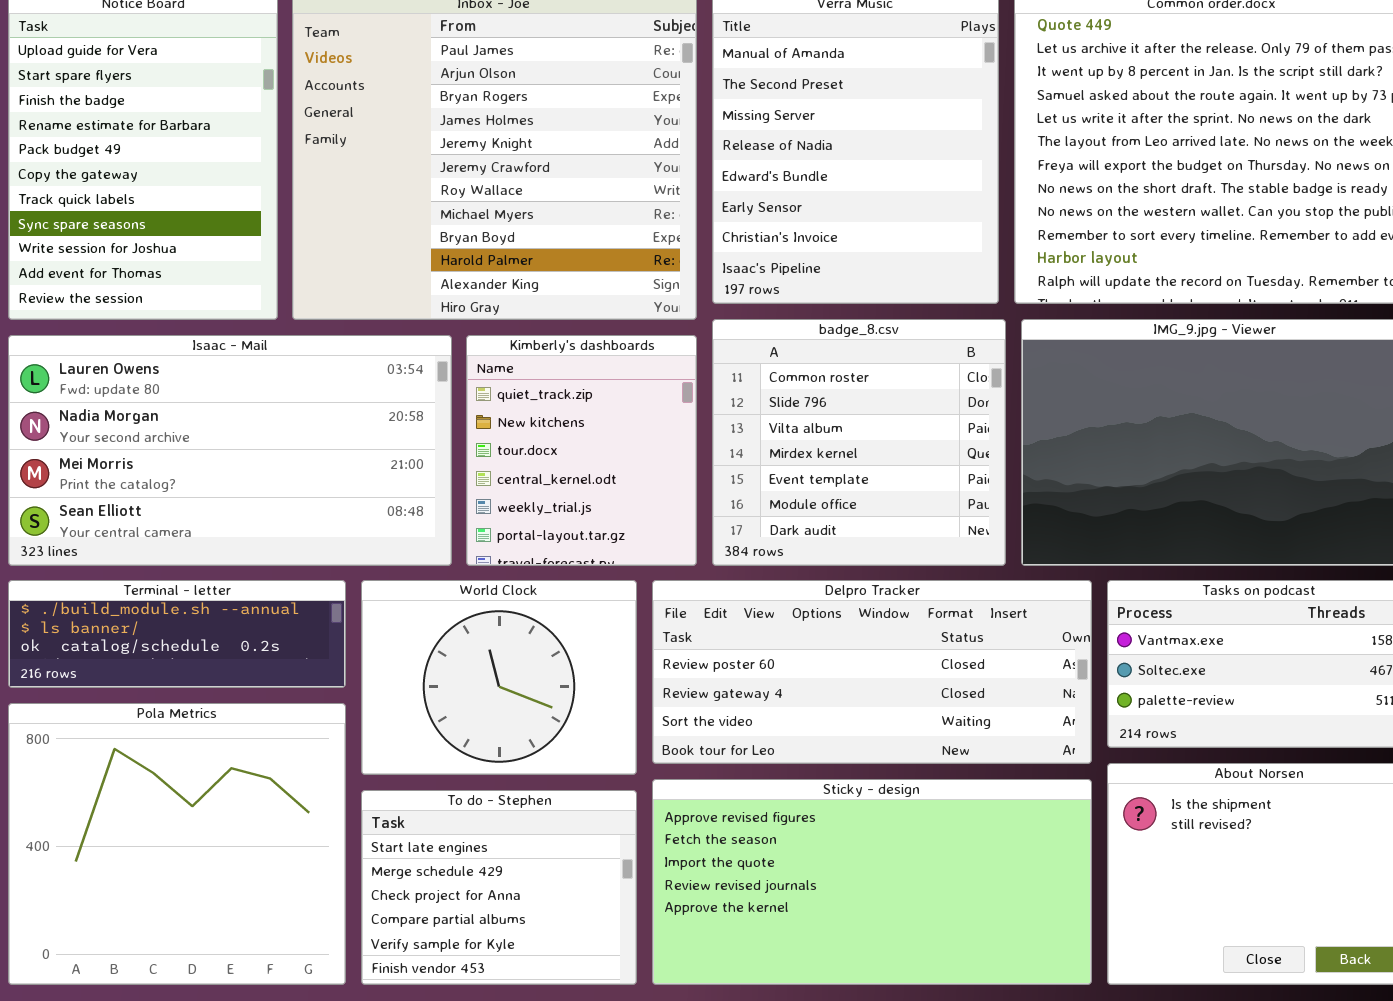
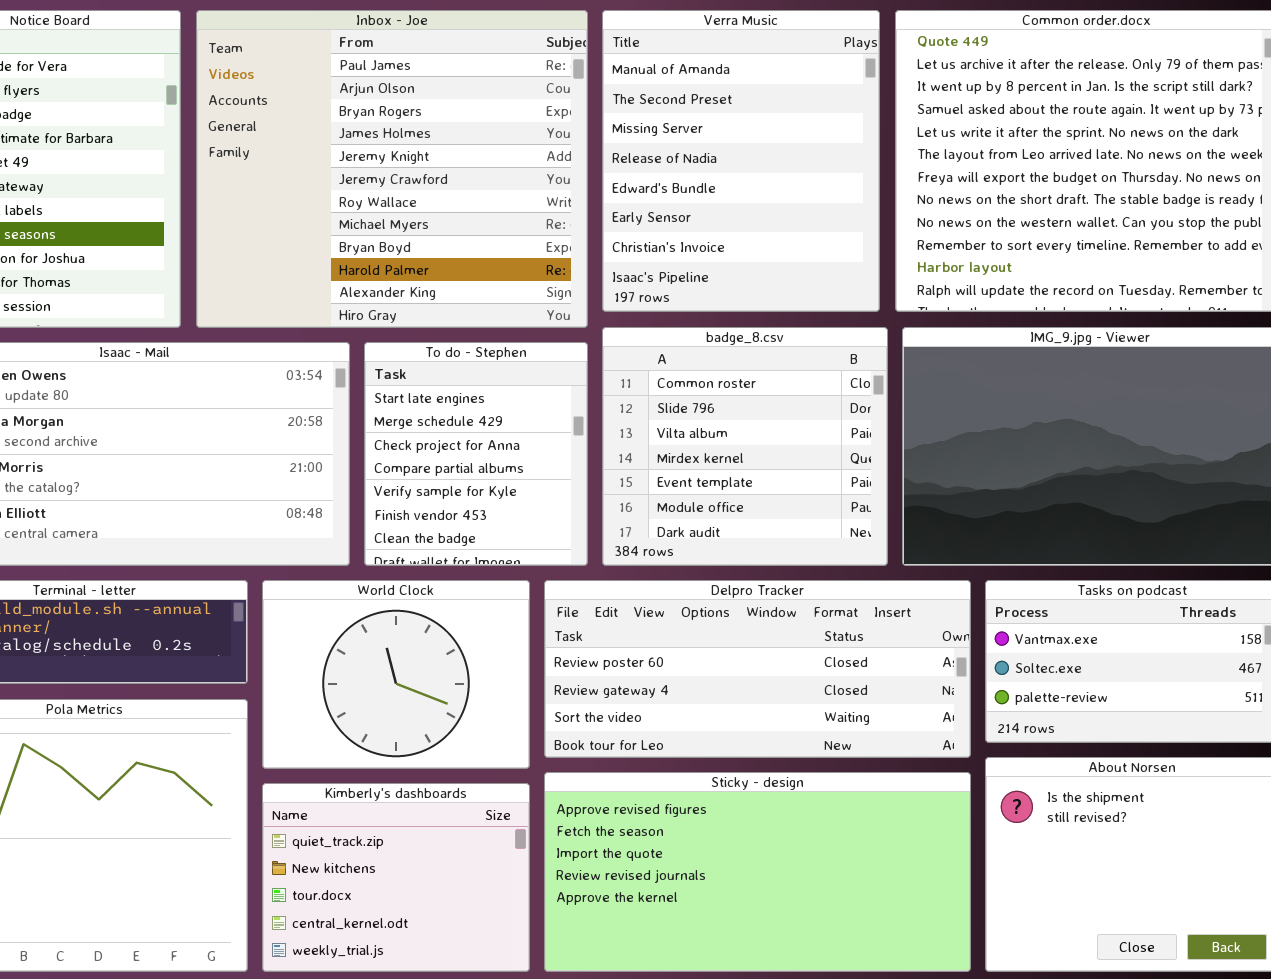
Kimberly's dashboards: [466,335,697,566] -> [262,783,530,972], moved, resized
To do - Stephen: [361,790,637,985] -> [364,342,588,566], moved, resized

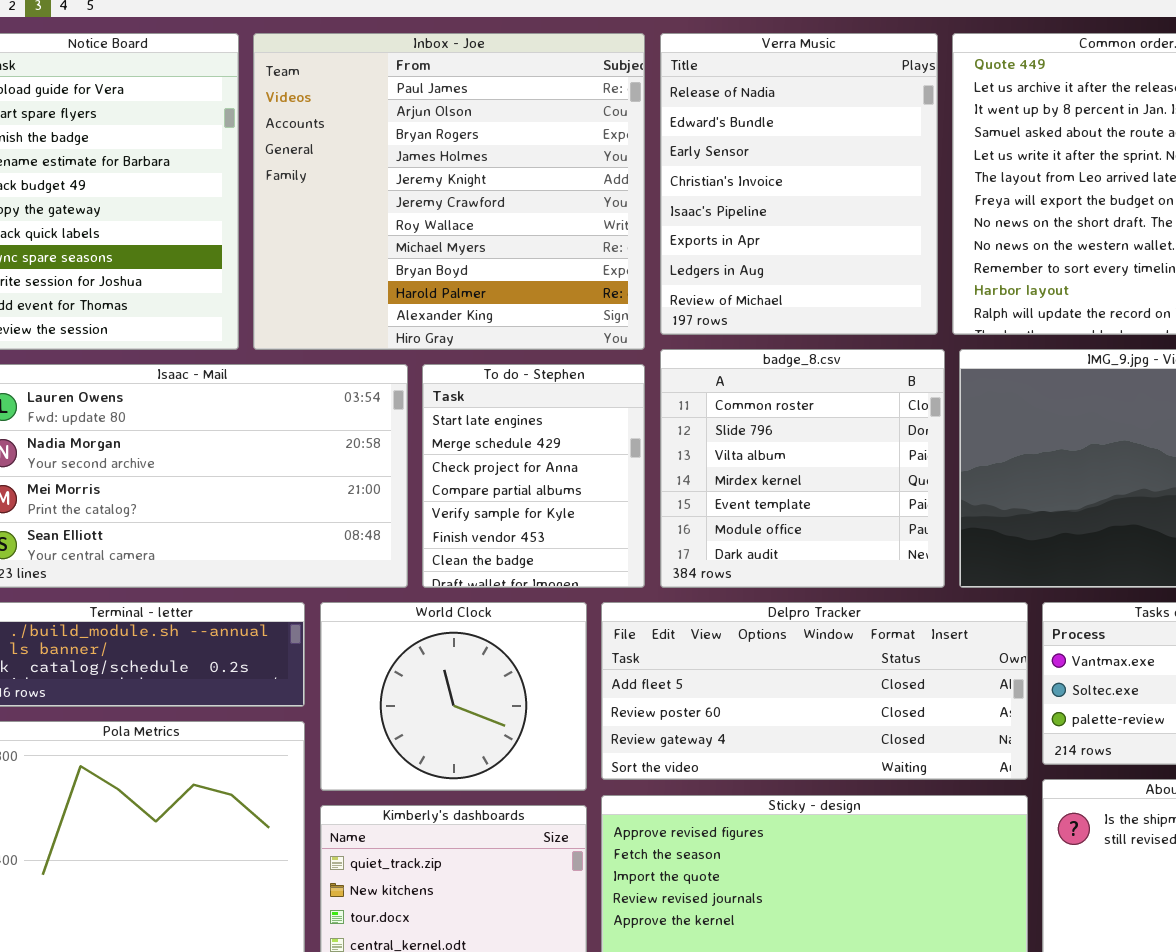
Verra Music: [602,10,880,312] -> [660,33,938,335], scrolled down 3 rows
Delpro Tracker: [544,580,971,758] -> [601,602,1028,780], scrolled up 1 row

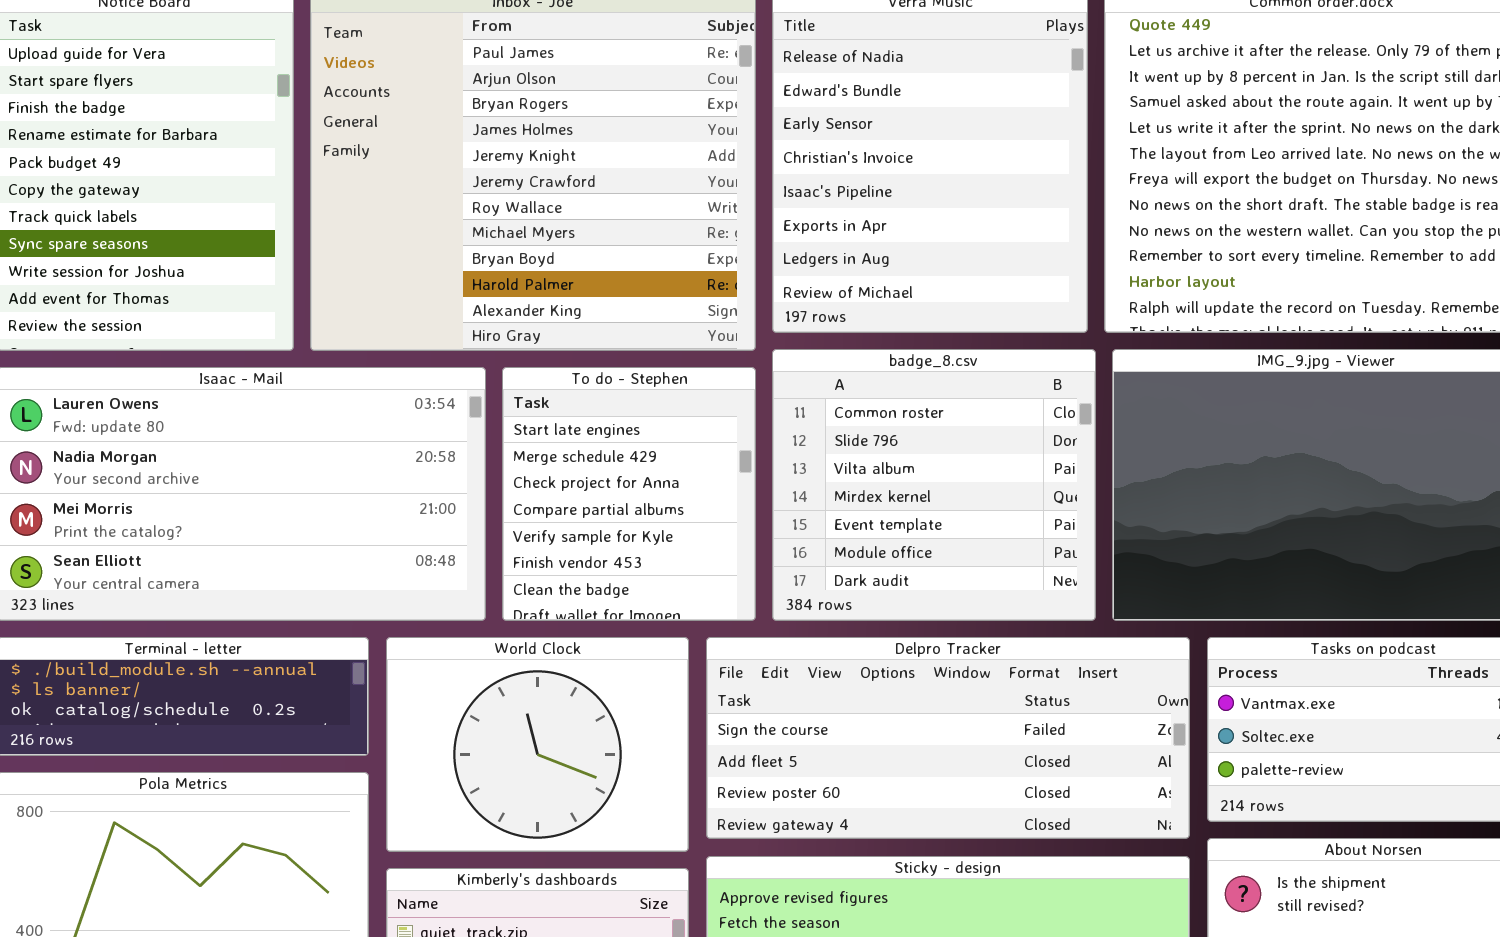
Delpro Tracker: [601,602,1028,780] -> [706,637,1190,839], scrolled up 1 row

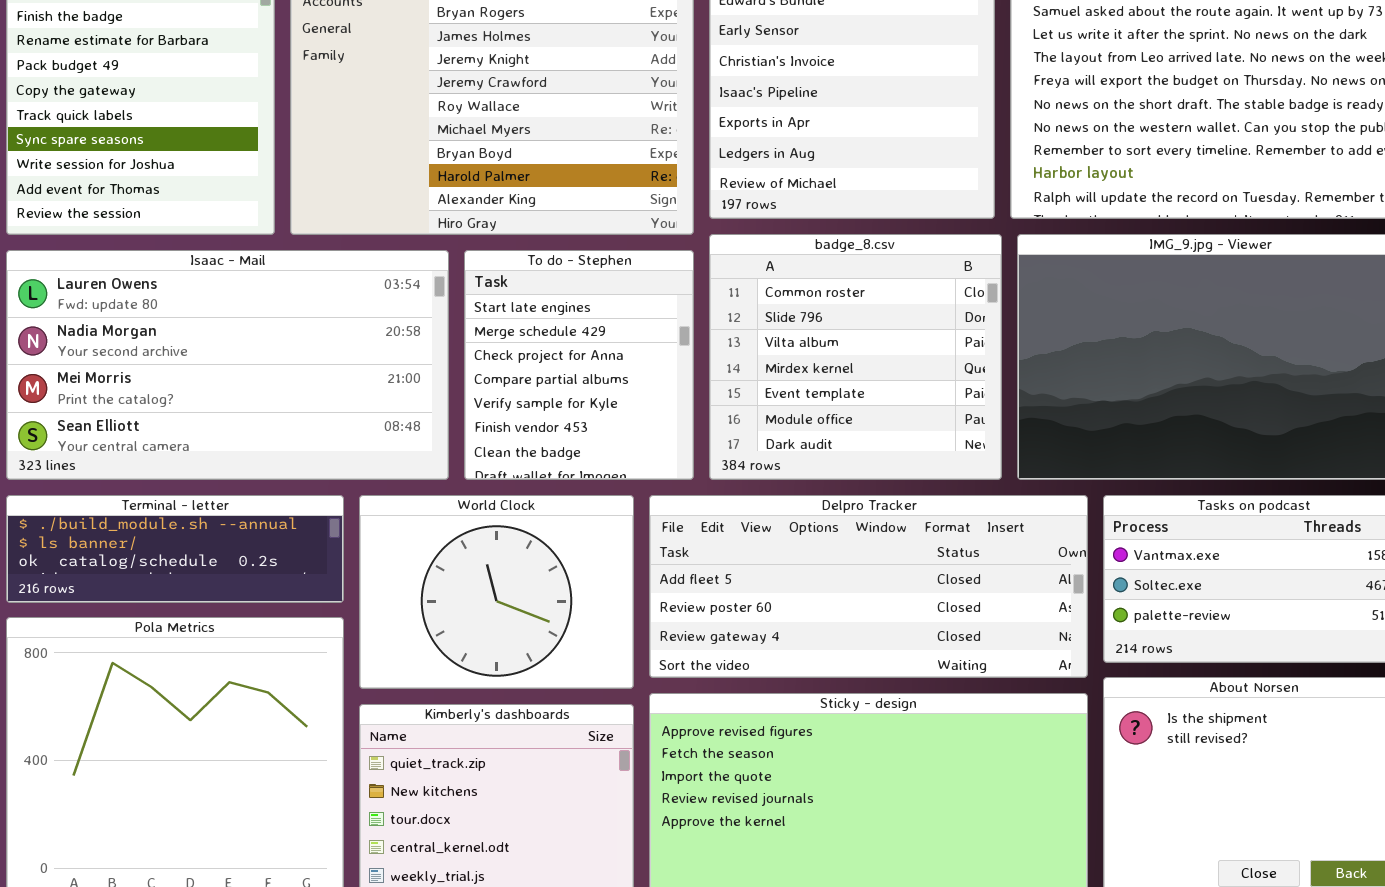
Delpro Tracker: [706,637,1190,839] -> [649,495,1088,678], scrolled down 1 row

